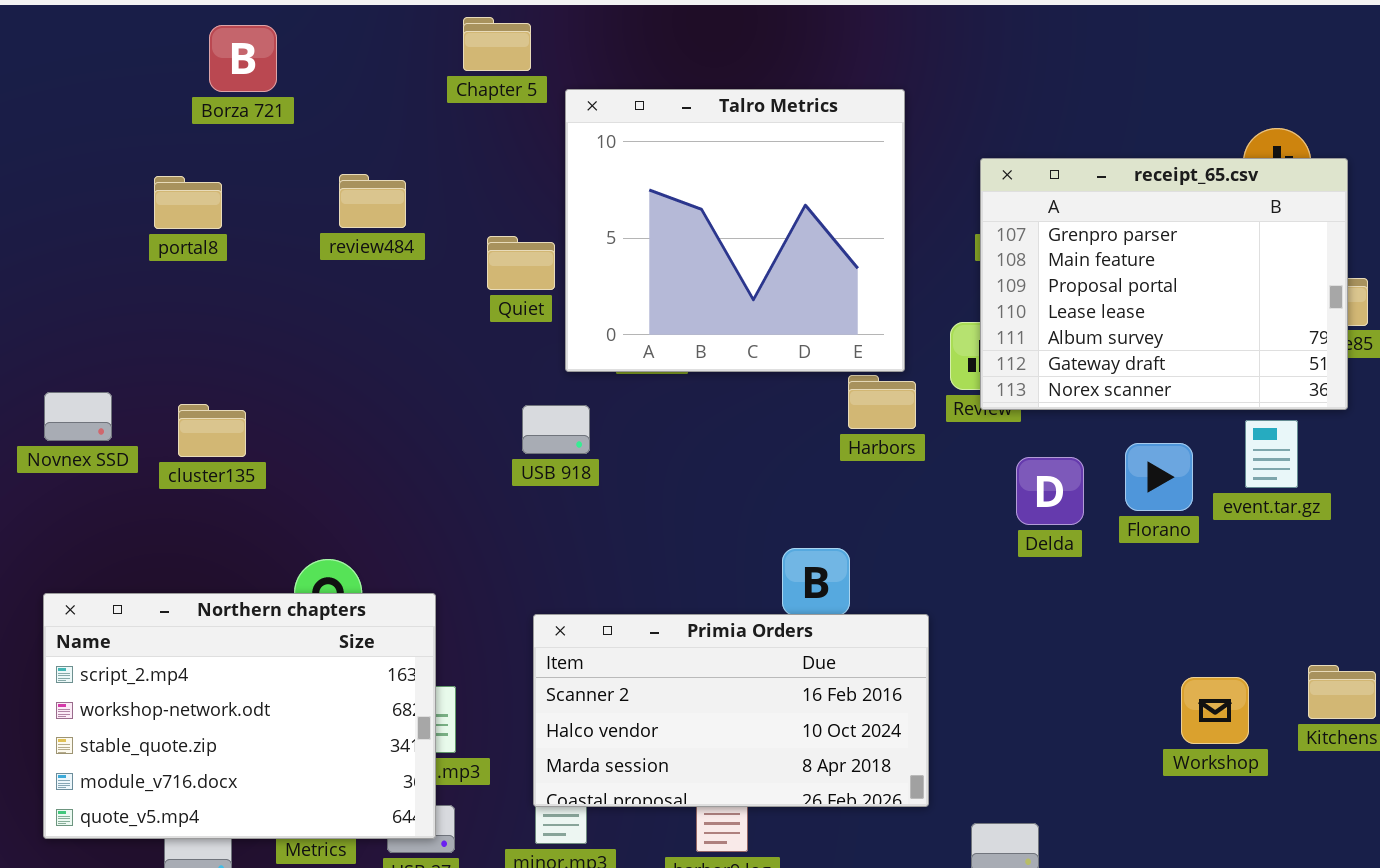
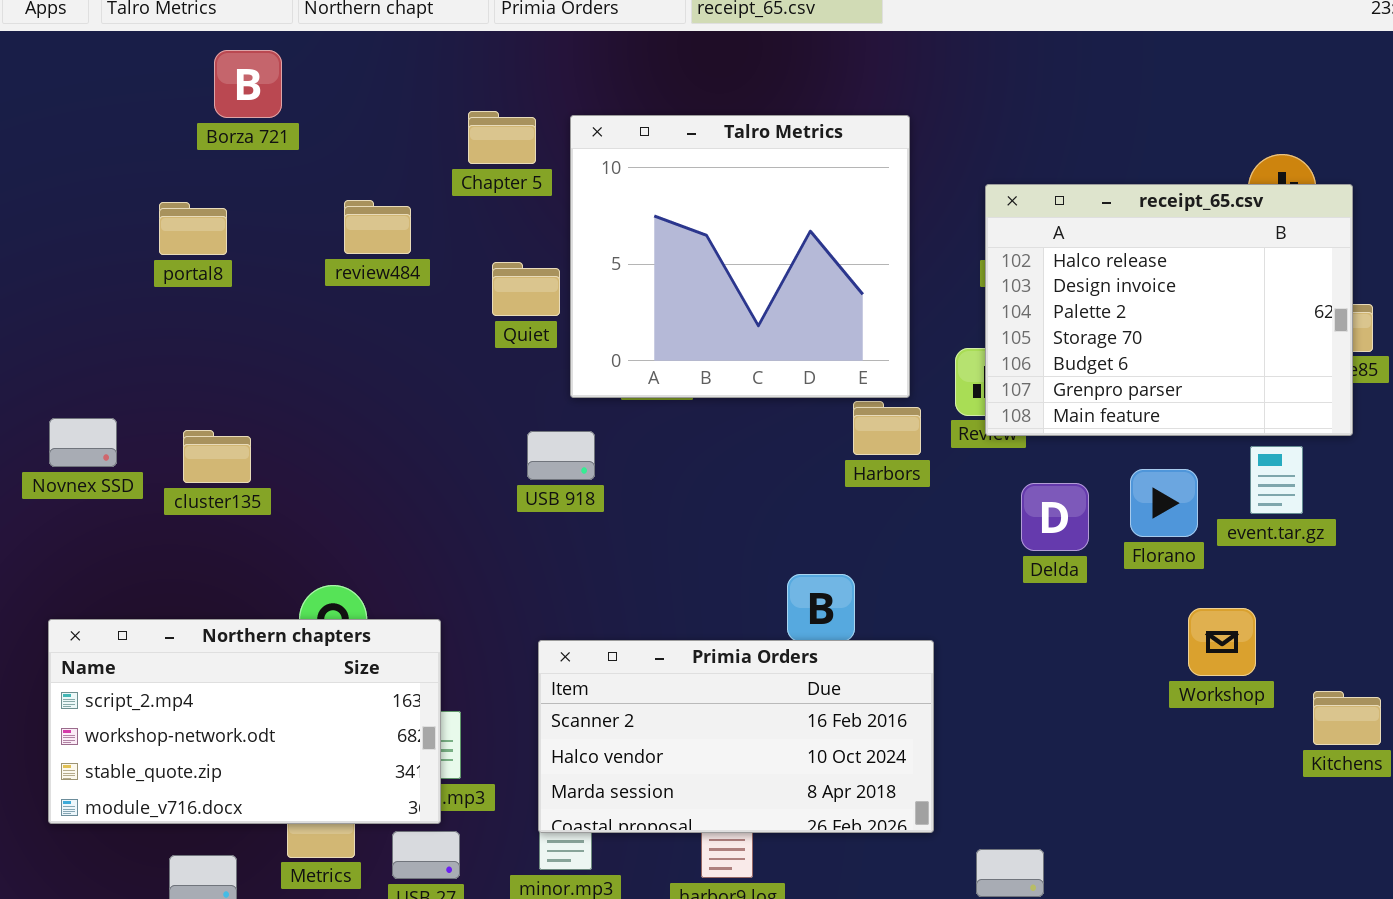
Chapter 5: [463,17,531,71] -> [468,111,536,164], moved
receipt_65.csv: [980,158,1348,410] -> [985,184,1353,436], scrolled up 5 rows
Northern chapters: [43,593,436,839] -> [48,619,441,824], resized
Workshop: [1181,677,1249,744] -> [1188,608,1256,676], moved

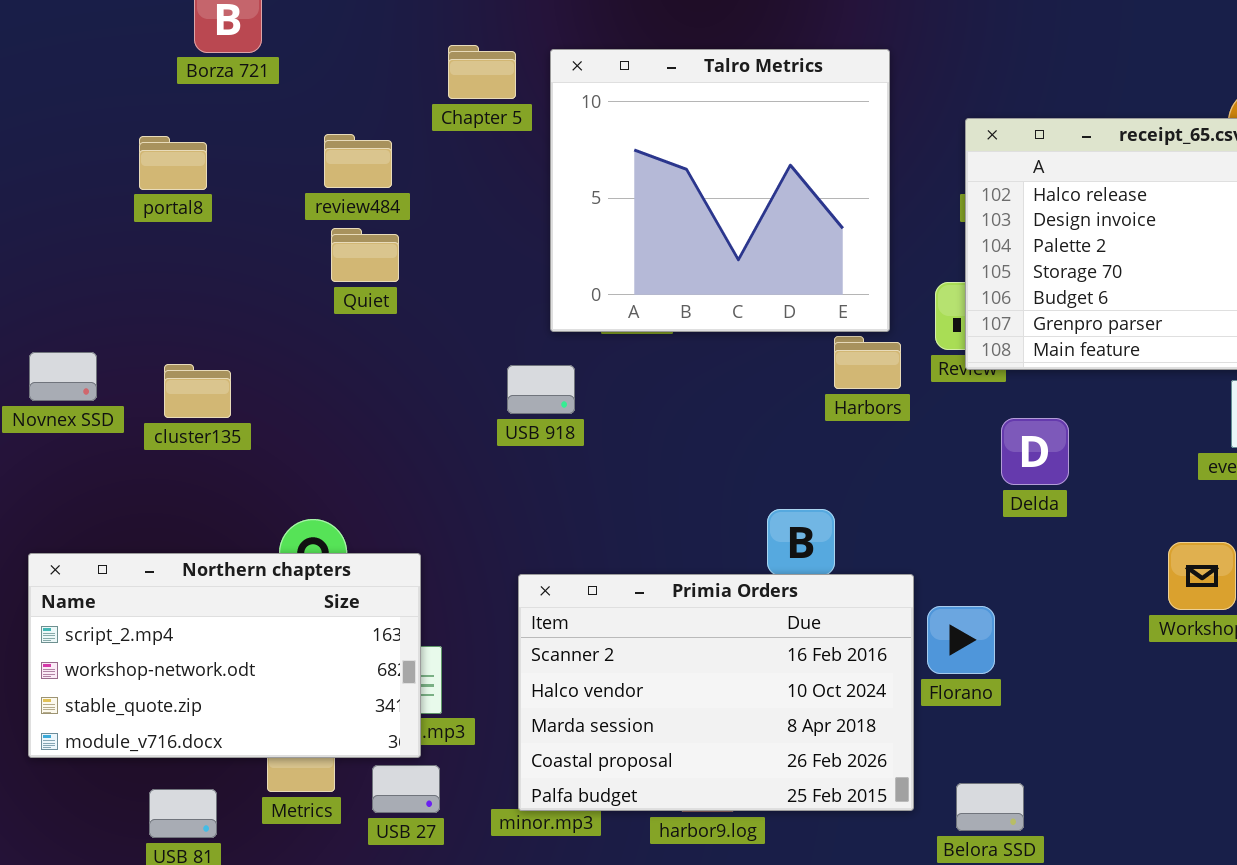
Quiet: [492,262,560,316] -> [331,228,399,282], moved
Florano: [1130,469,1198,537] -> [927,606,995,674], moved
Primia Orders: [538,640,934,833] -> [518,574,914,811], resized

